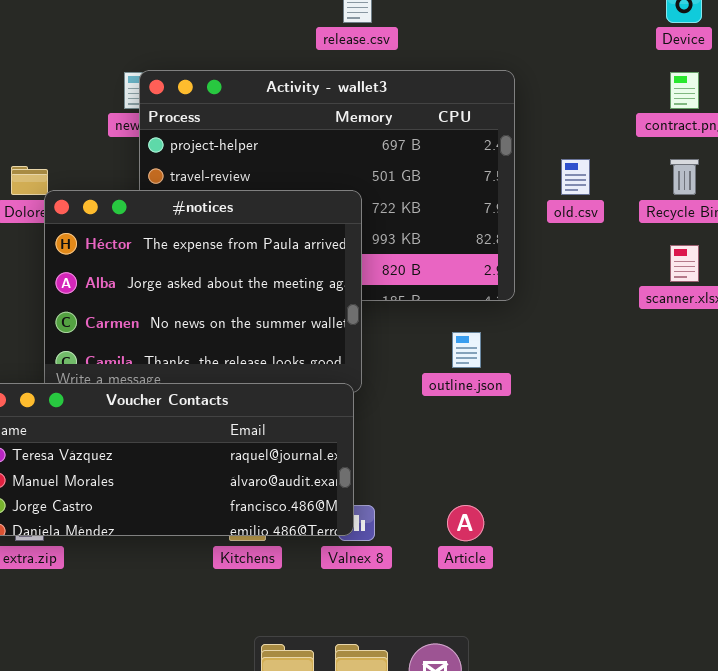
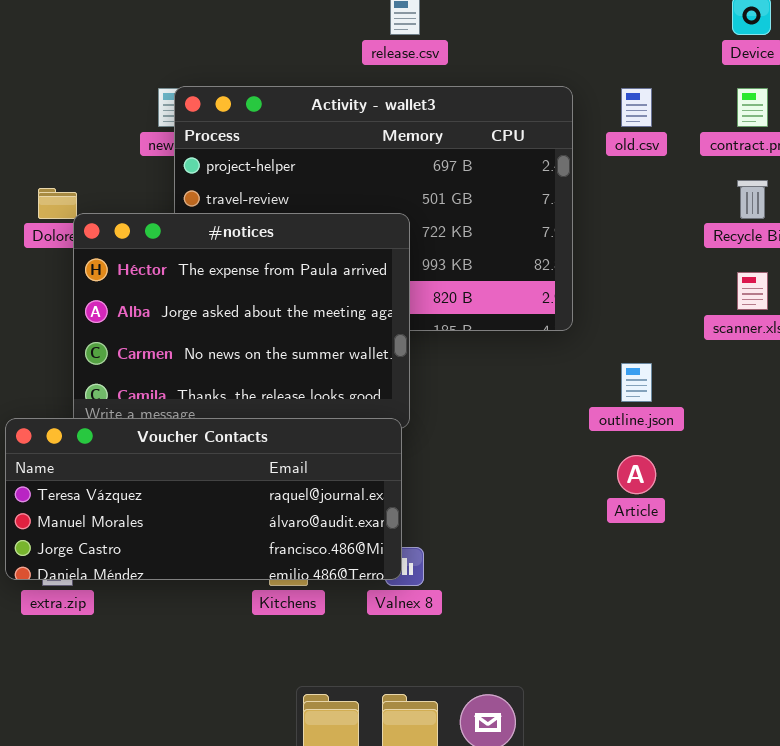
old.csv: [561,159,590,195] -> [621,88,652,127], moved
outline.json: [452,332,481,368] -> [621,363,652,402], moved
Article: [447,505,484,541] -> [617,455,656,494], moved

